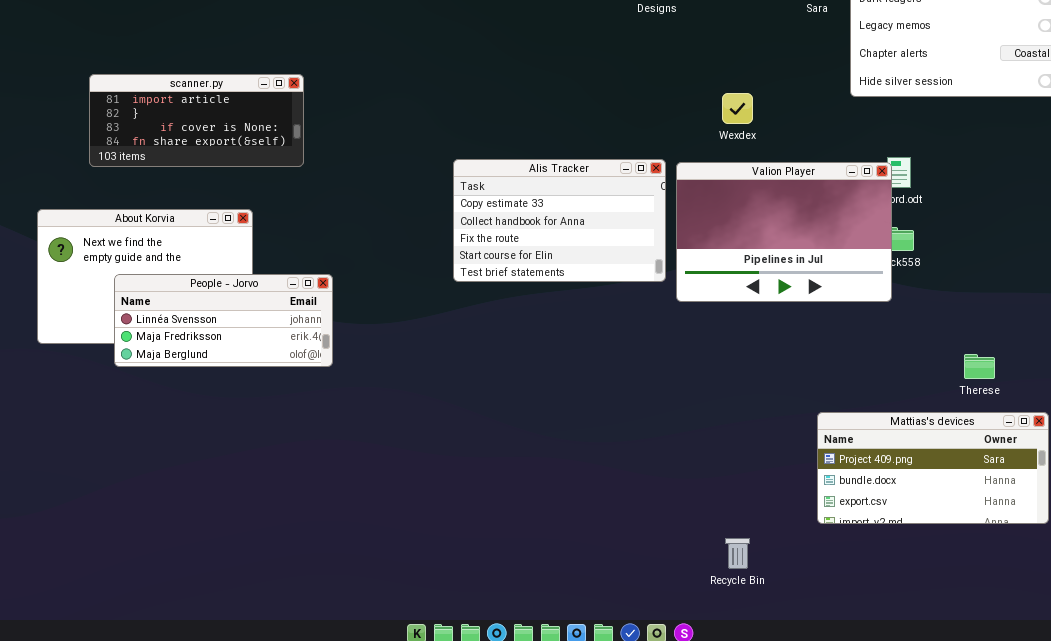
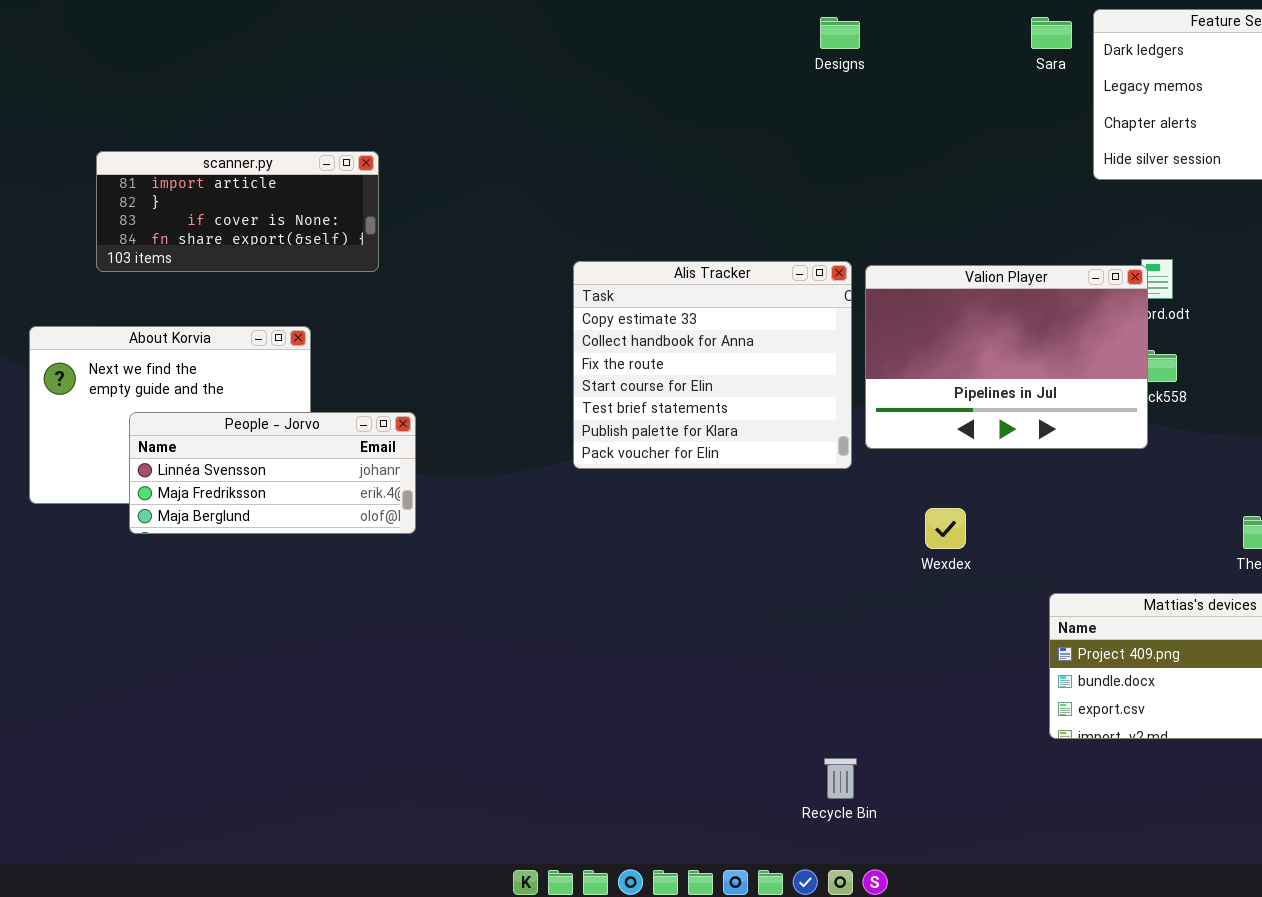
Wexdex: [722,93,753,124] -> [925,508,966,549], moved
Alis Tracker: [453,159,666,282] -> [573,261,852,469], resized
Recycle Bin: [725,538,750,569] -> [824,758,857,799], moved

